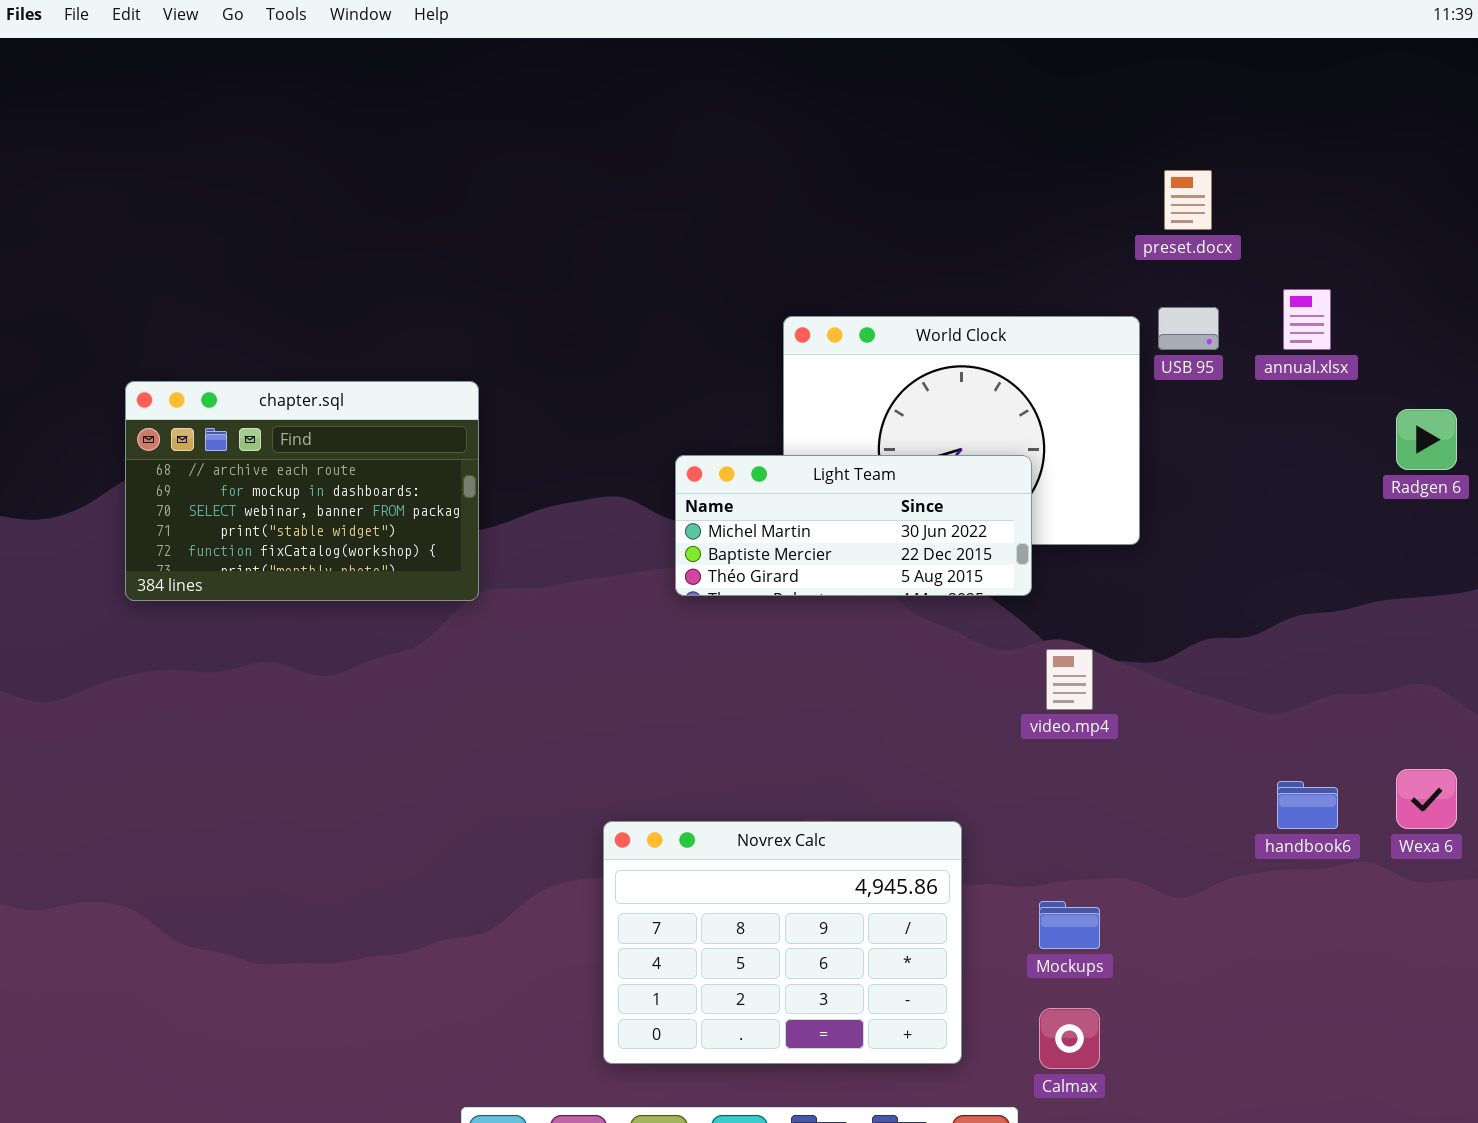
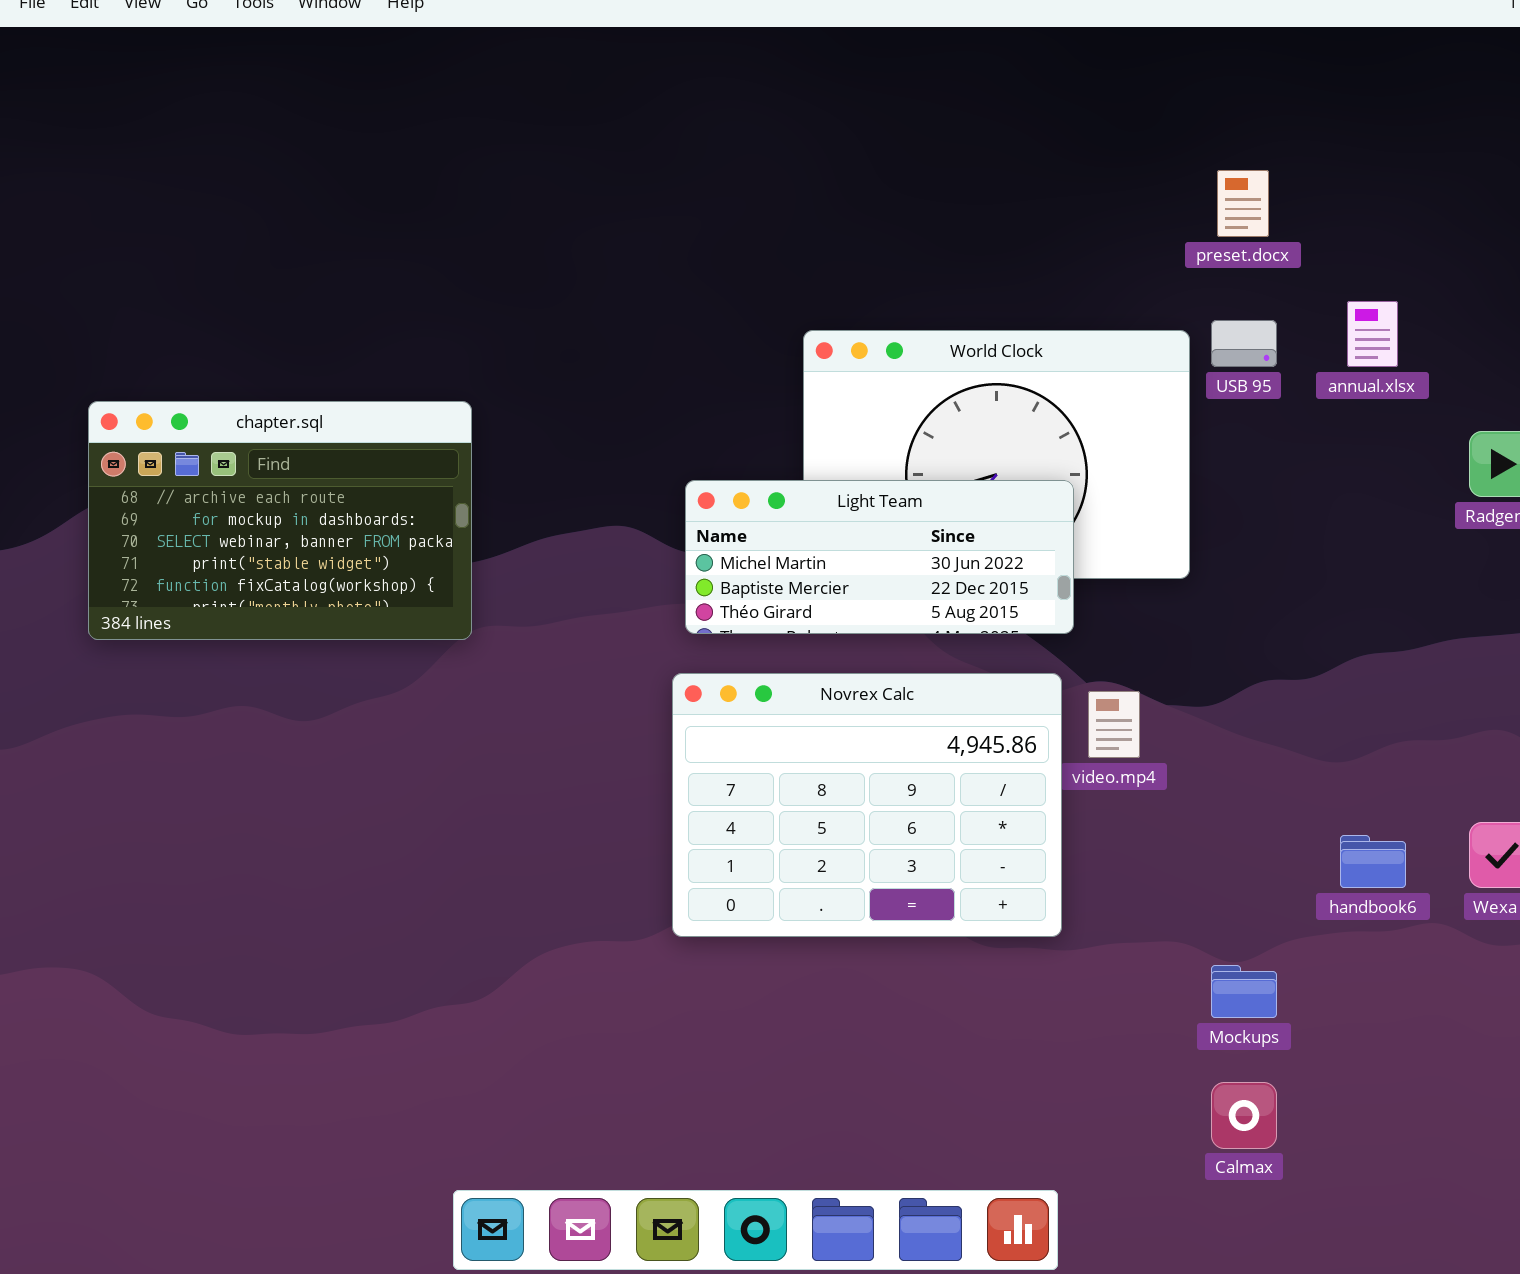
Novrex Calc: [603,821,962,1064] -> [672,673,1062,937], moved
Mockups: [1039,901,1100,949] -> [1211,965,1277,1018], moved
Calmax: [1039,1008,1100,1069] -> [1211,1082,1277,1149], moved

